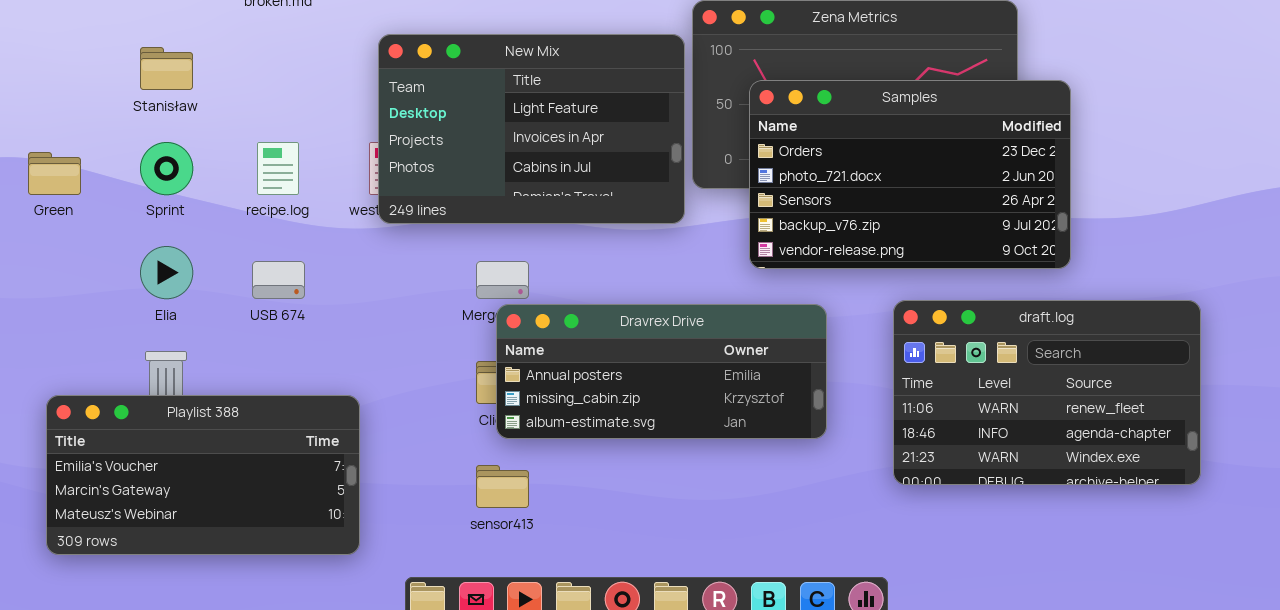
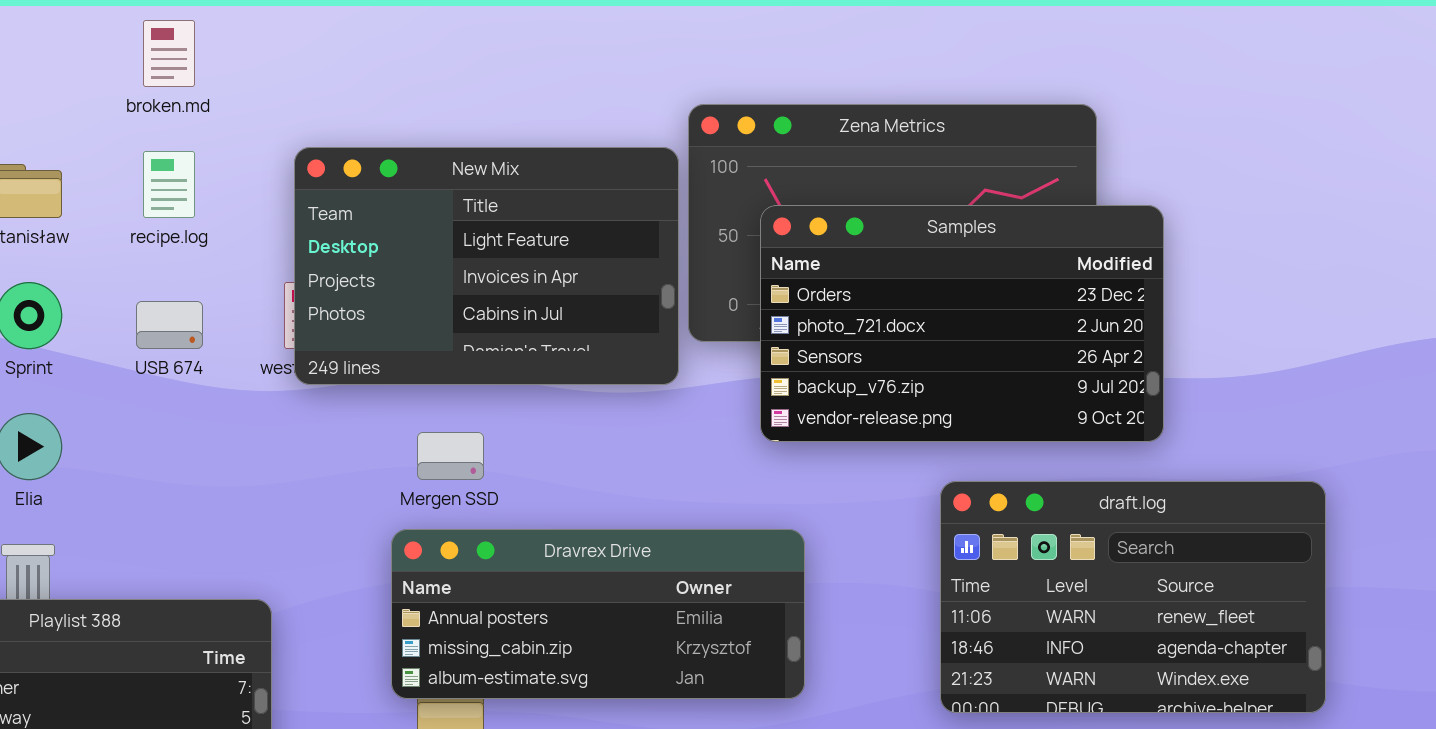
recipe.log: [257,142,299,195] -> [143,151,195,218], moved
USB 674: [252,261,305,299] -> [136,301,203,349], moved
Dravrex Drive: [496,304,827,439] -> [391,529,805,699], moved

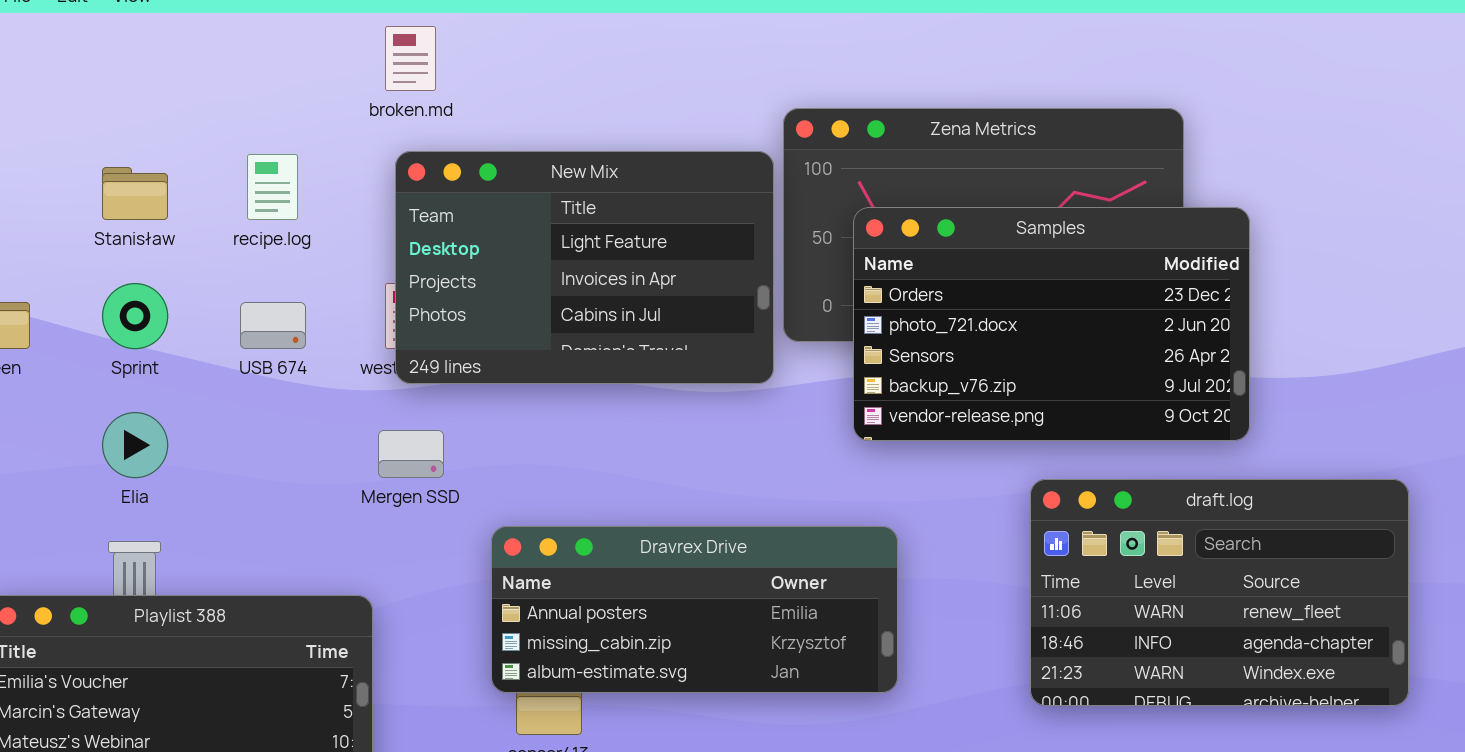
broken.md: [143,20,195,87] -> [385,26,436,91], moved
Mergen SSD: [417,432,484,480] -> [378,430,444,478], moved

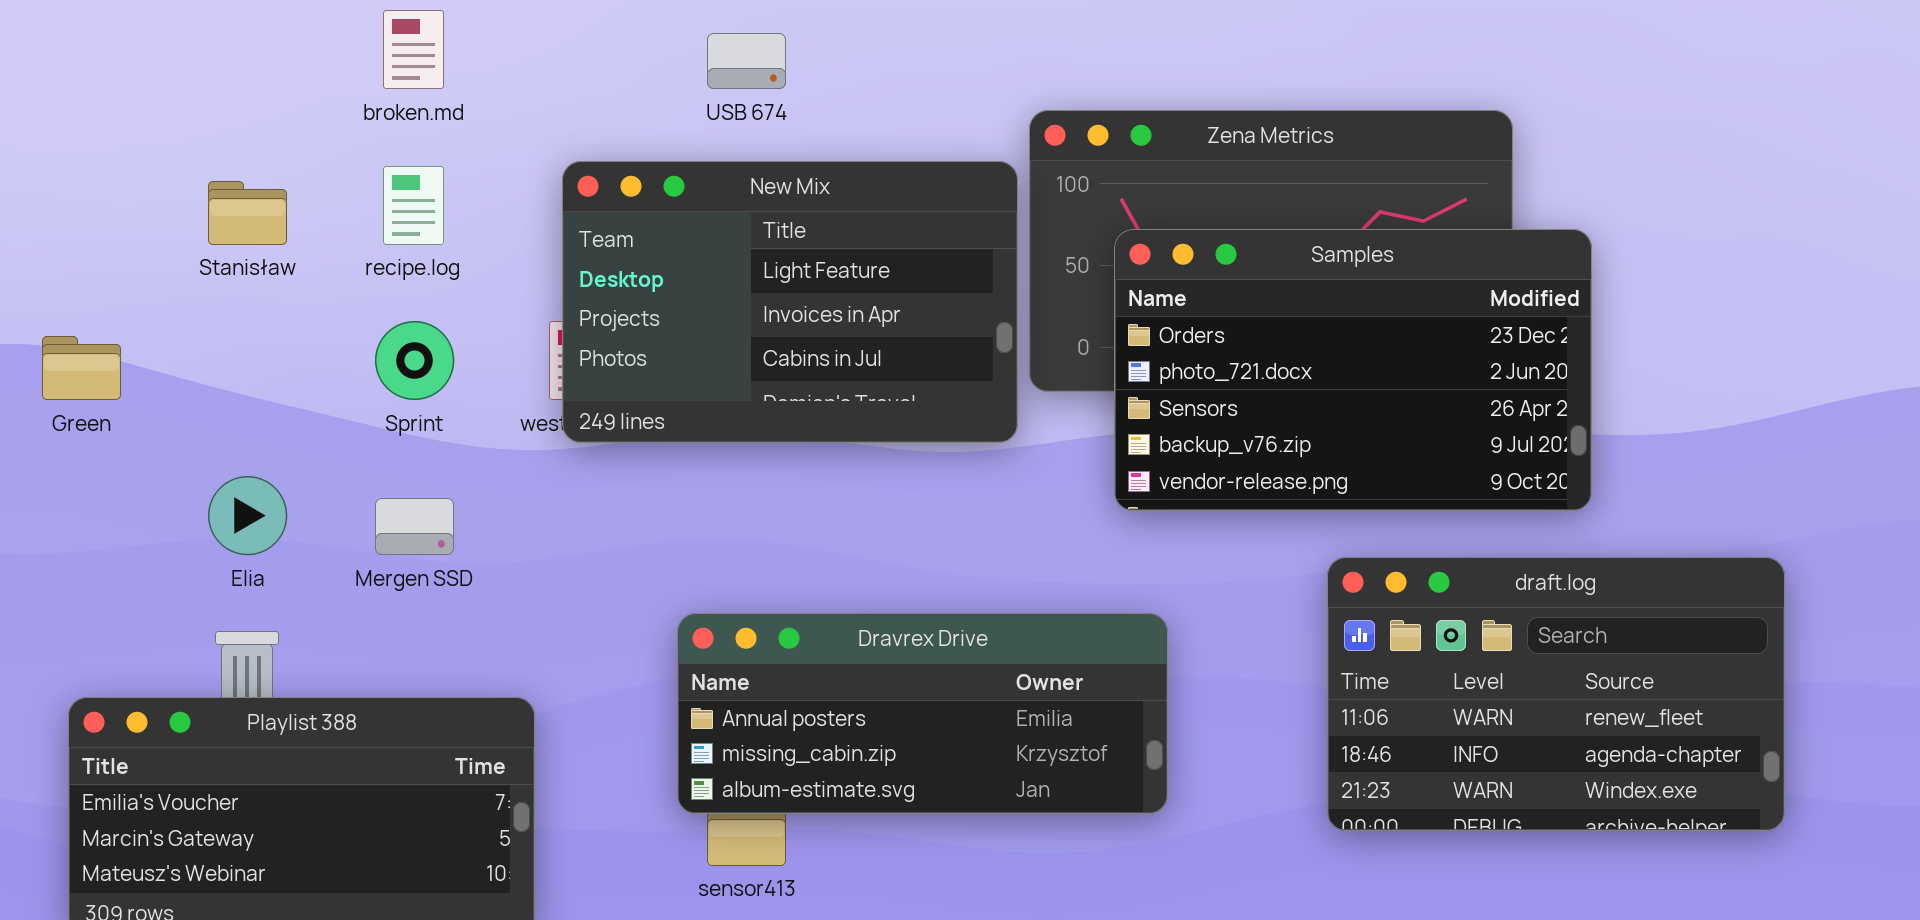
broken.md: [385,26,436,91] -> [383,10,444,89], moved
Sprint: [102,283,168,349] -> [375,321,454,400], moved
USB 674: [240,302,306,349] -> [707,33,786,89], moved
Mergen SSD: [378,430,444,478] -> [375,498,454,555], moved

